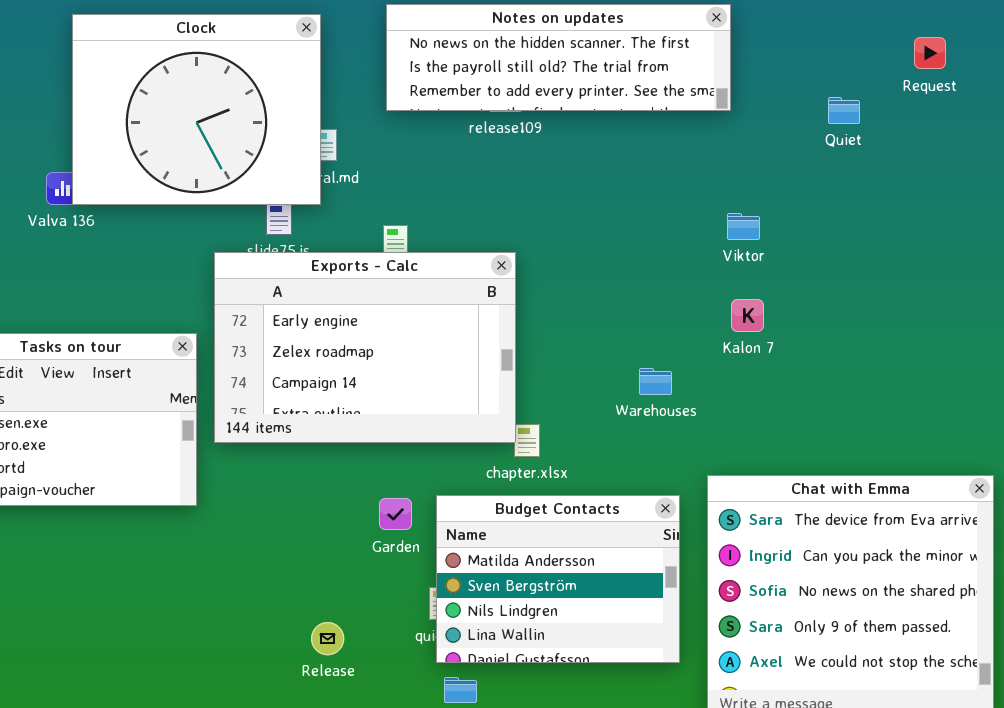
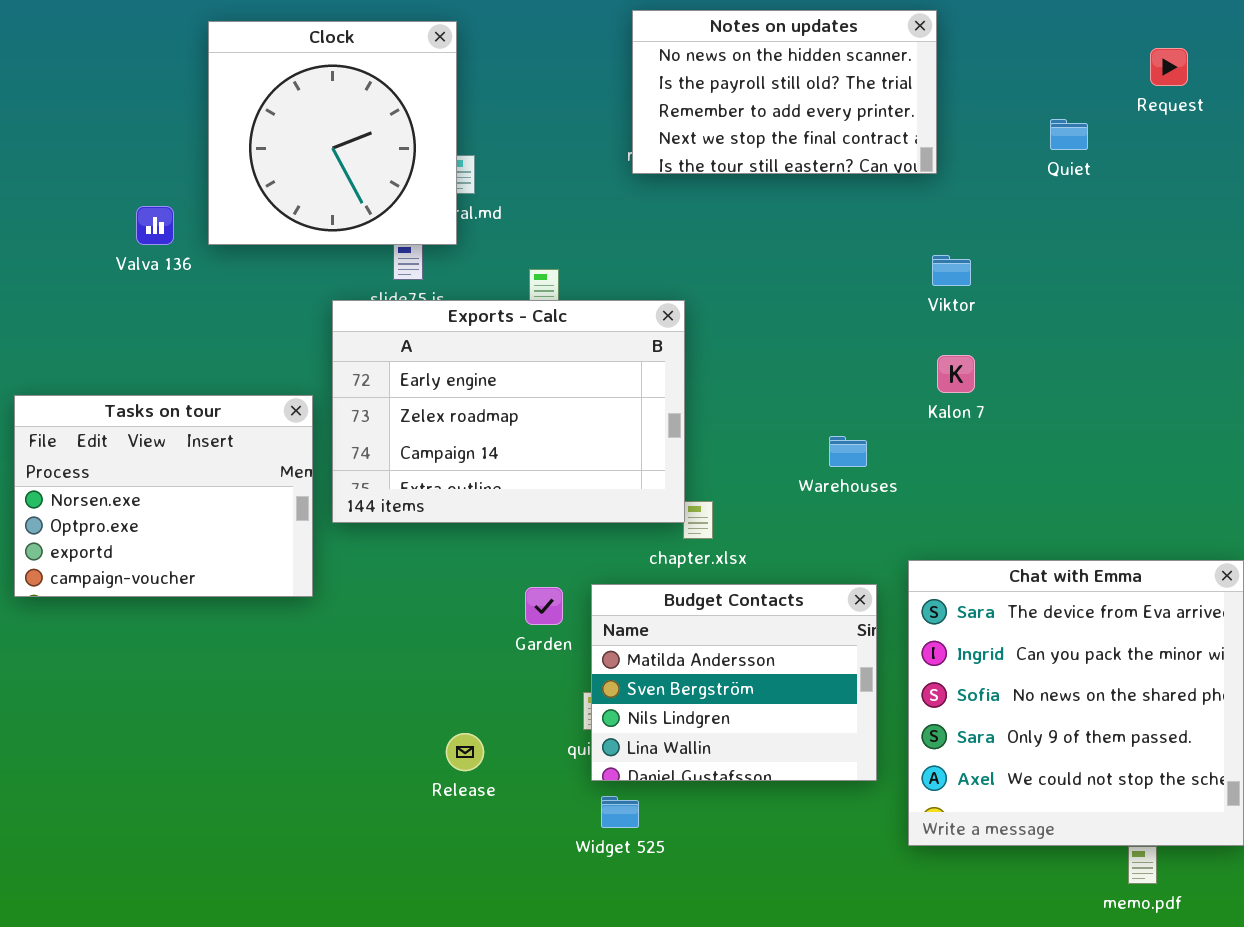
Notes on updates: [386,4,731,111] -> [632,10,937,174], resized
Clock: [72,14,321,205] -> [208,21,457,245], resized

